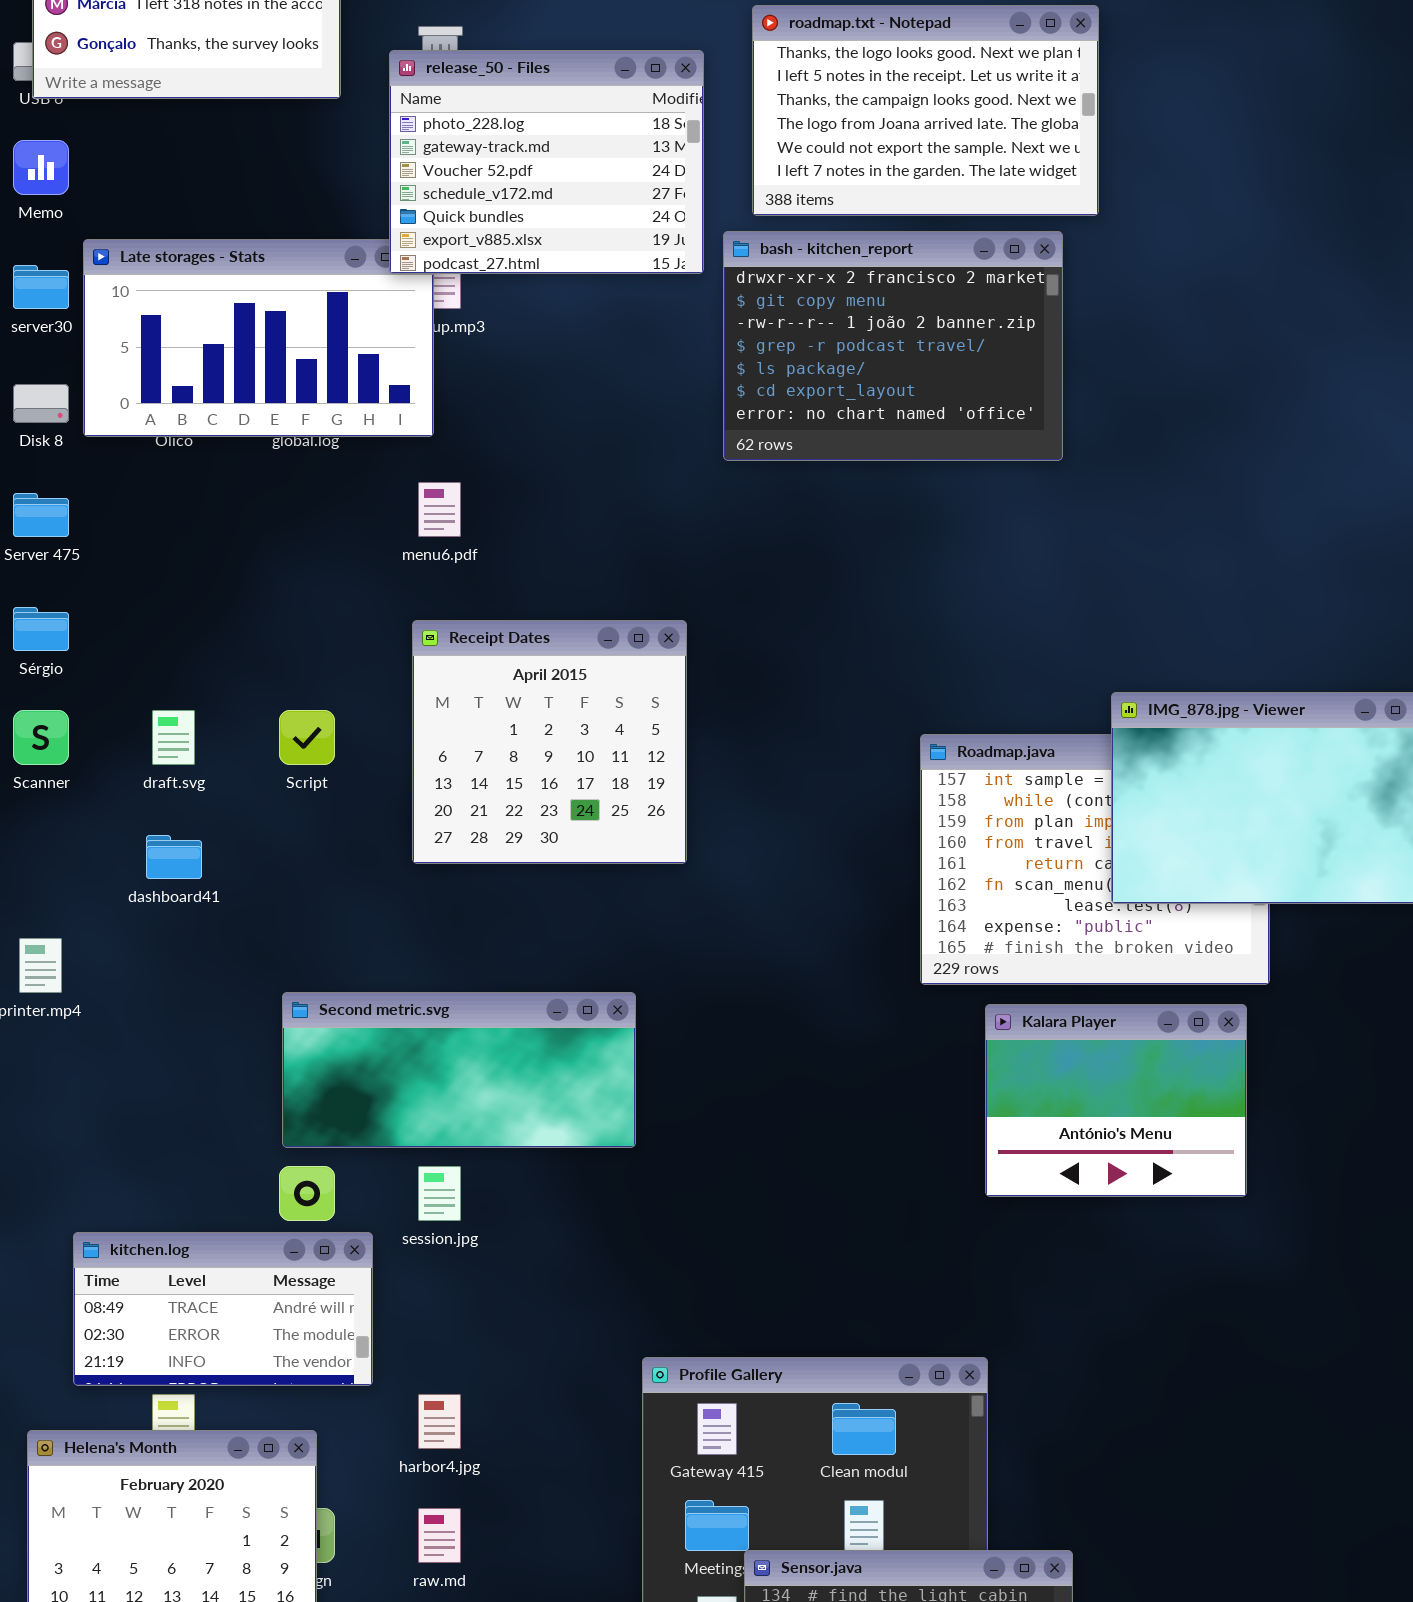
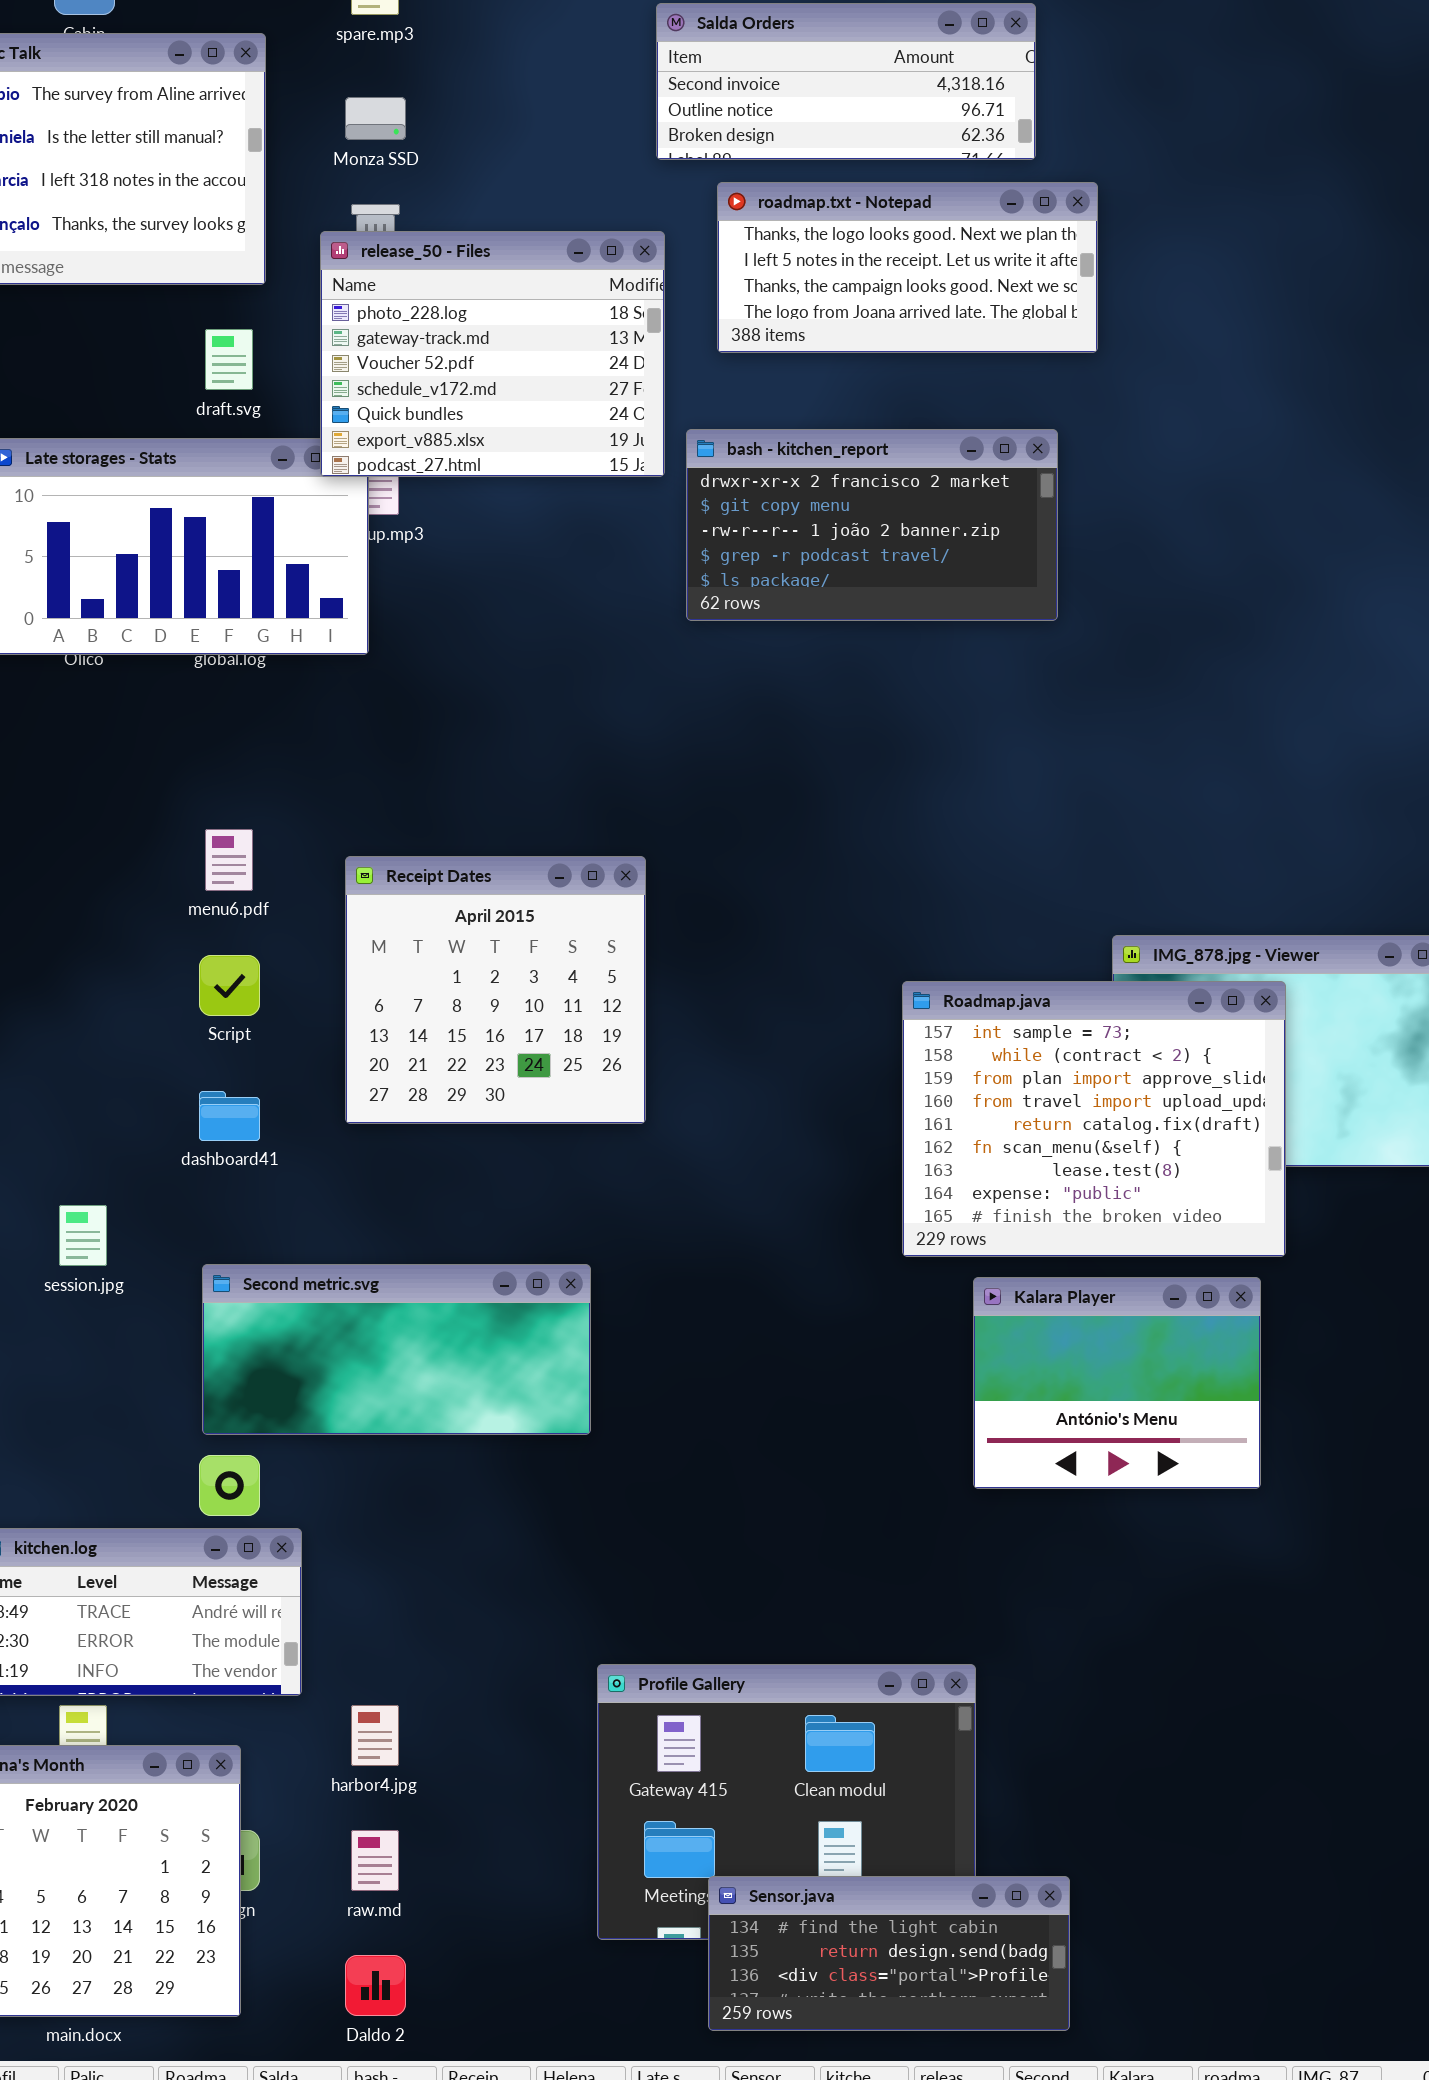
roadmap.txt - Notepad: [752,5,1099,216] -> [717,182,1098,353], resized
bash - kitchen_report: [723,231,1063,461] -> [686,429,1058,621], resized
menu6.pdf: [418,482,461,537] -> [205,829,253,891], moved
draft.svg: [152,710,195,765] -> [205,329,253,390], moved
Roadmap.java: [920,734,1270,985] -> [902,981,1286,1257], raised
dashboard41: [146,835,202,879] -> [199,1091,260,1141], moved
session.jpg: [418,1166,461,1221] -> [59,1205,107,1266], moved

